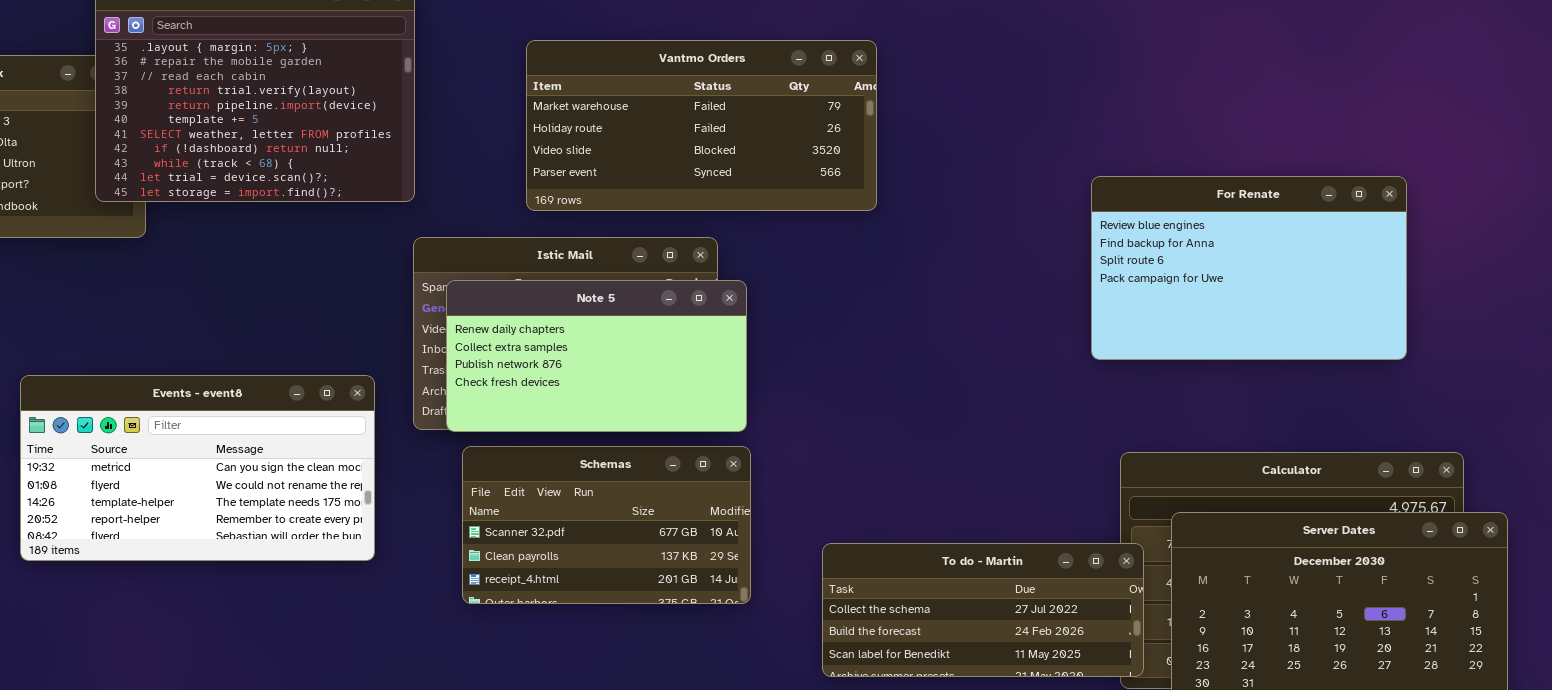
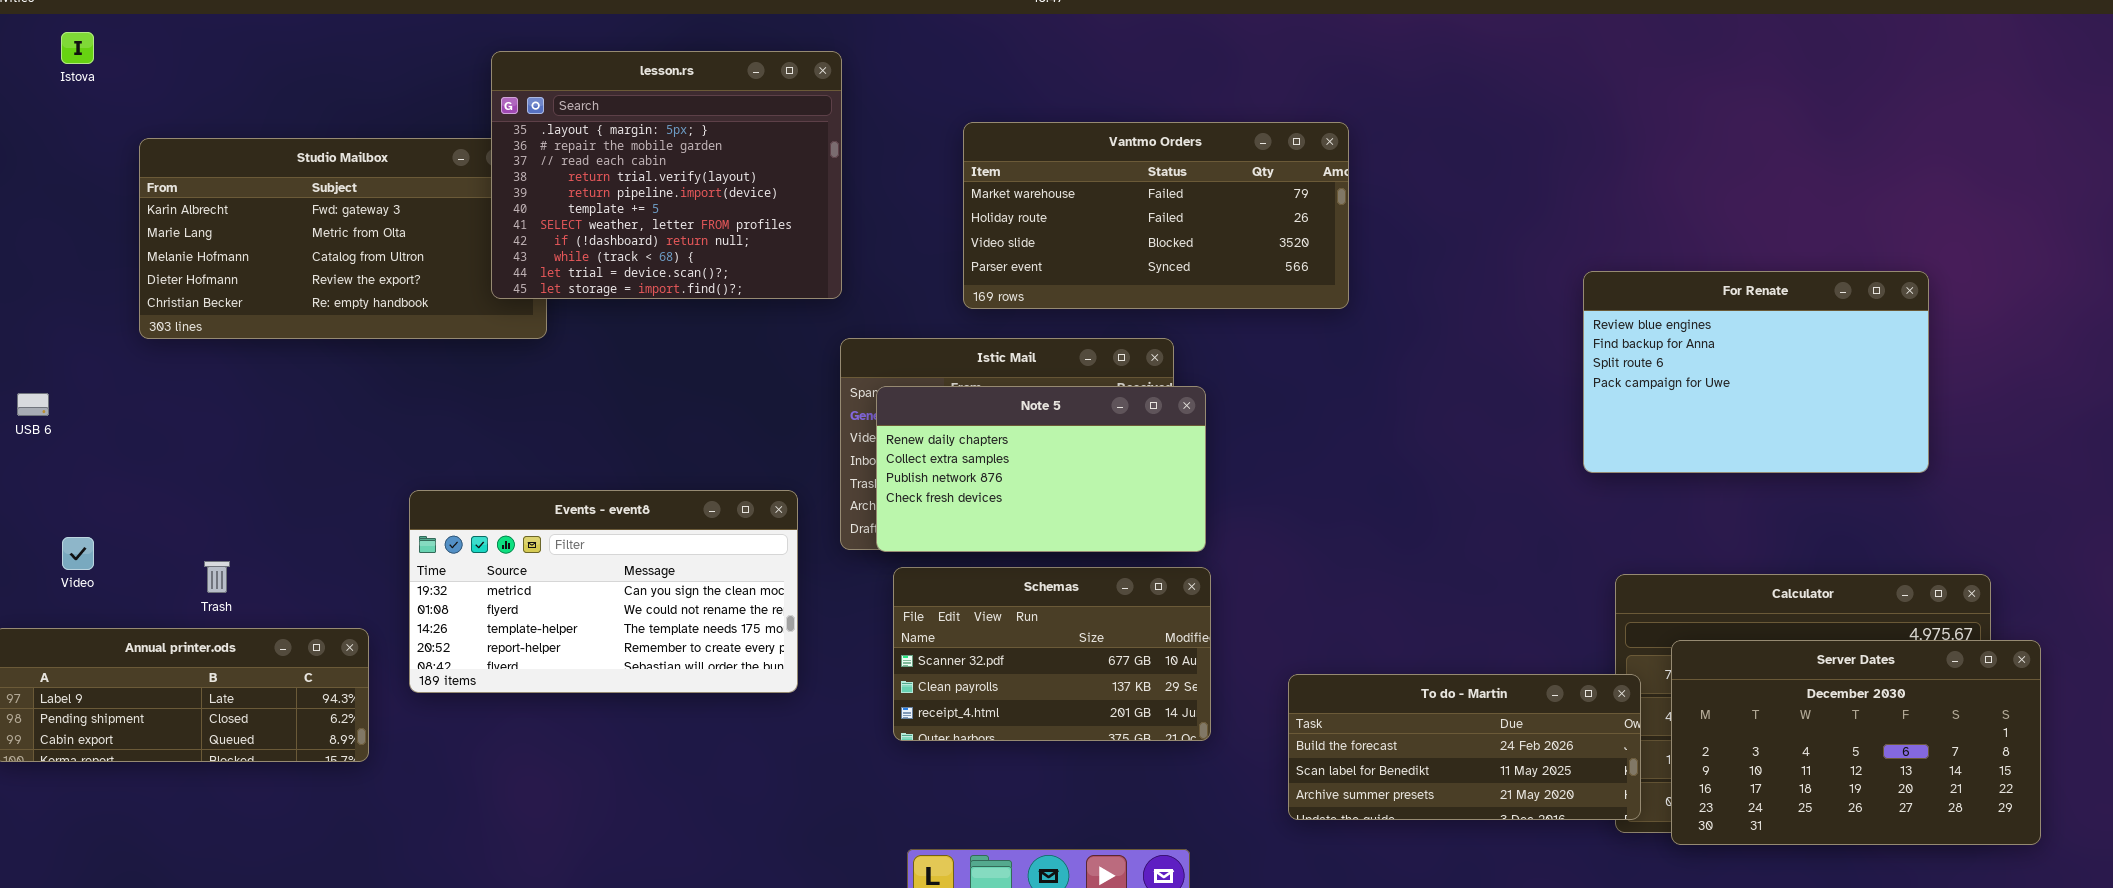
To do - Martin: [822,543,1144,677] -> [1288,674,1641,820], scrolled down 1 row

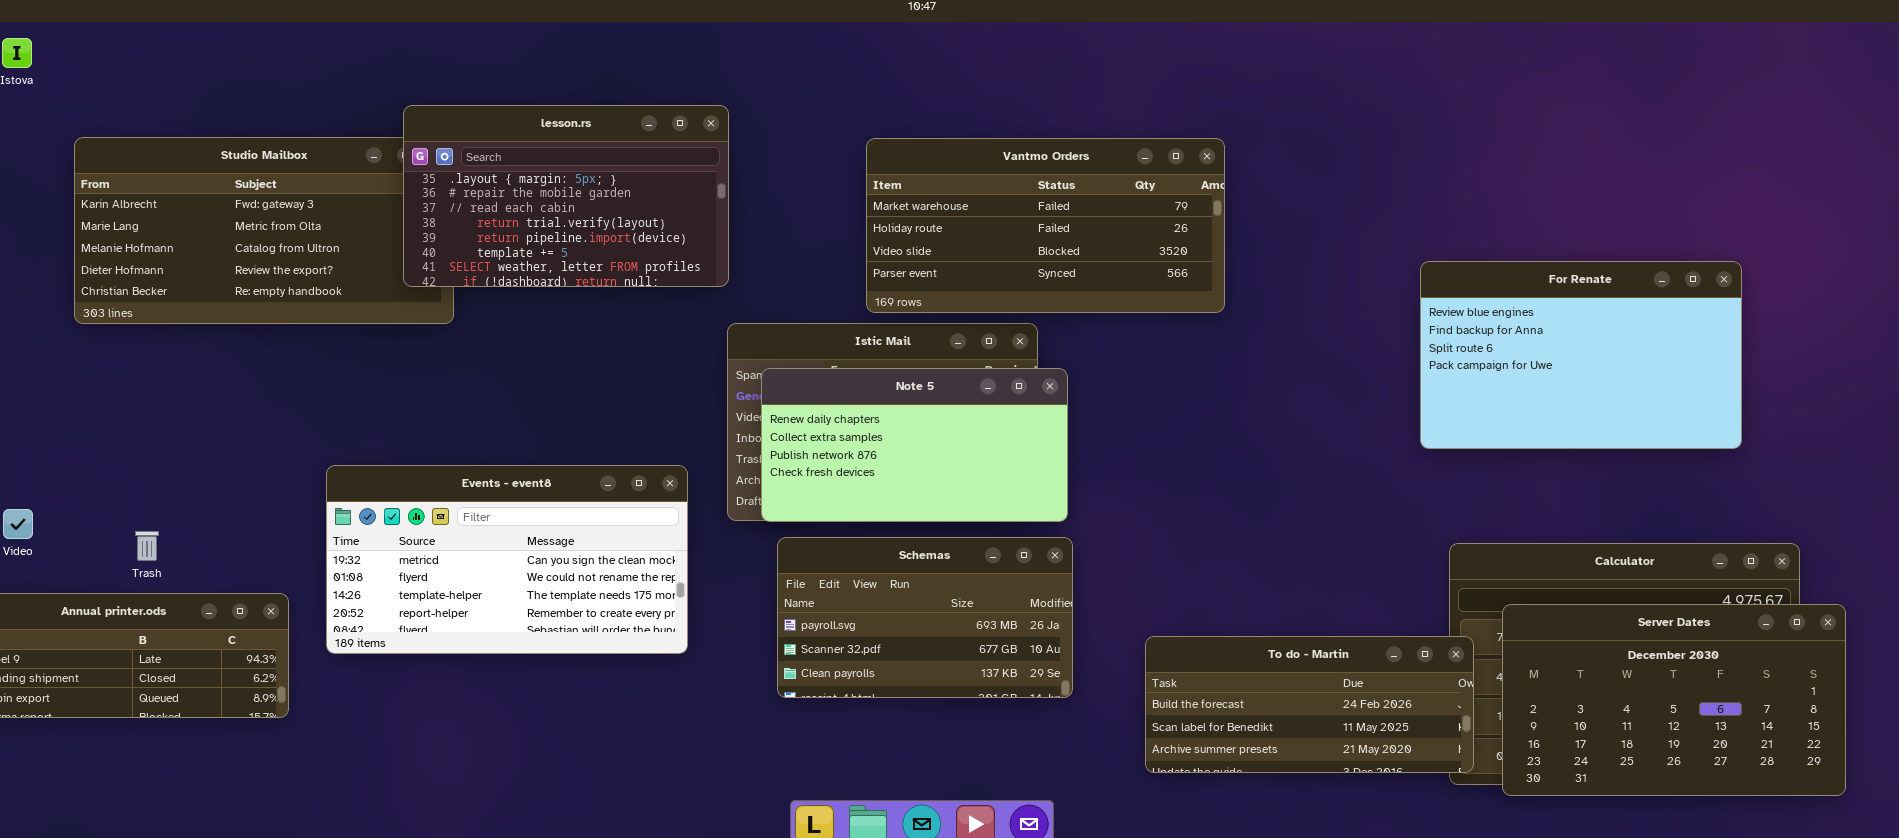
lesson.rs: [491,51,842,299] -> [403,105,729,287], resized
Vantmo Orders: [963,122,1349,309] -> [866,138,1225,313], moved
Schemas: [893,567,1211,741] -> [777,537,1073,698], scrolled up 1 row

